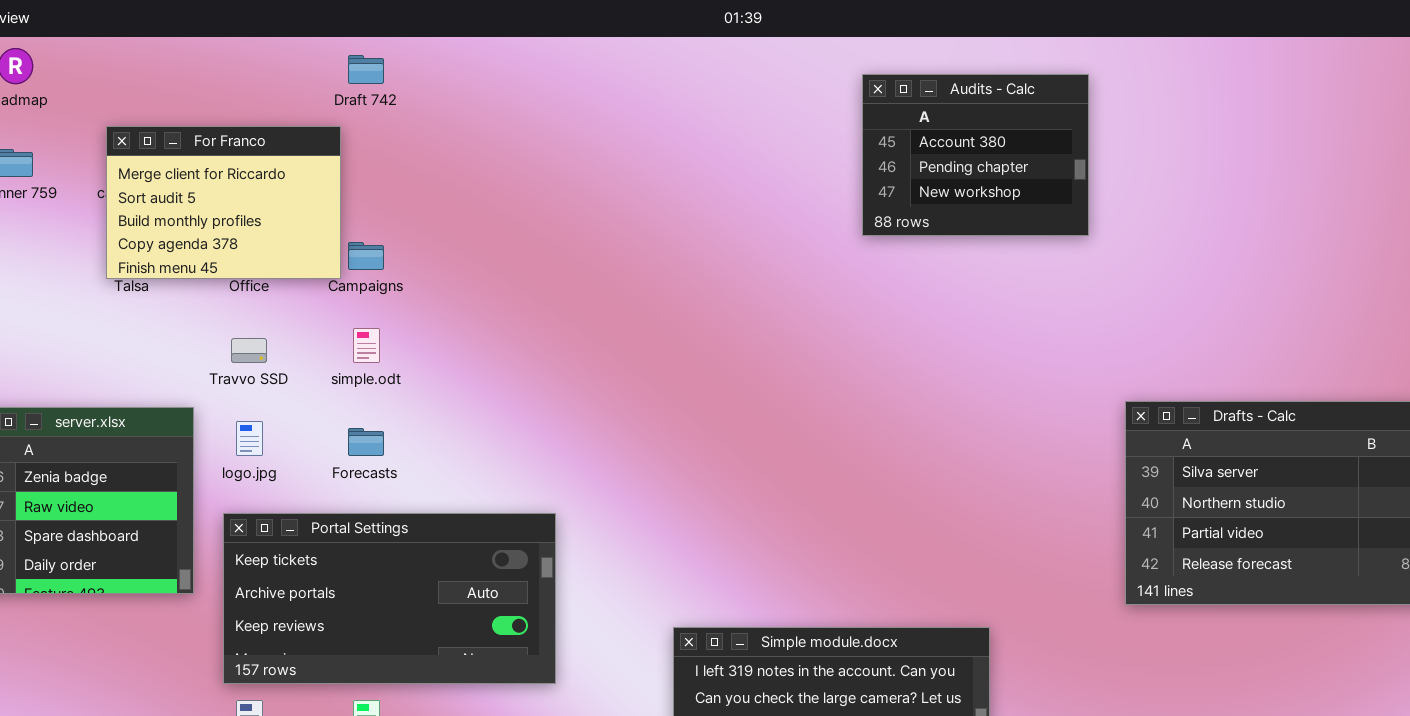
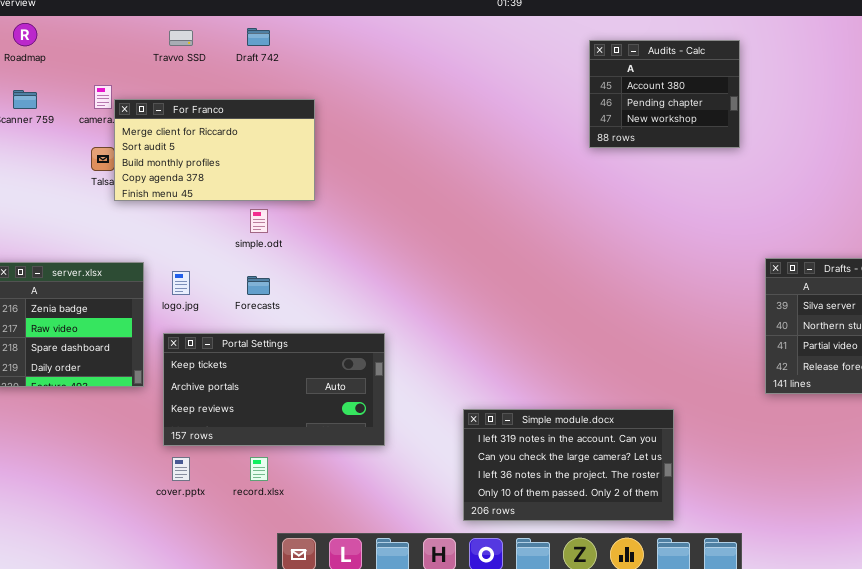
For Franco: [106,126,341,279] -> [114,99,315,201], moved, resized
Travvo SSD: [231,338,267,363] -> [169,30,193,46], moved

